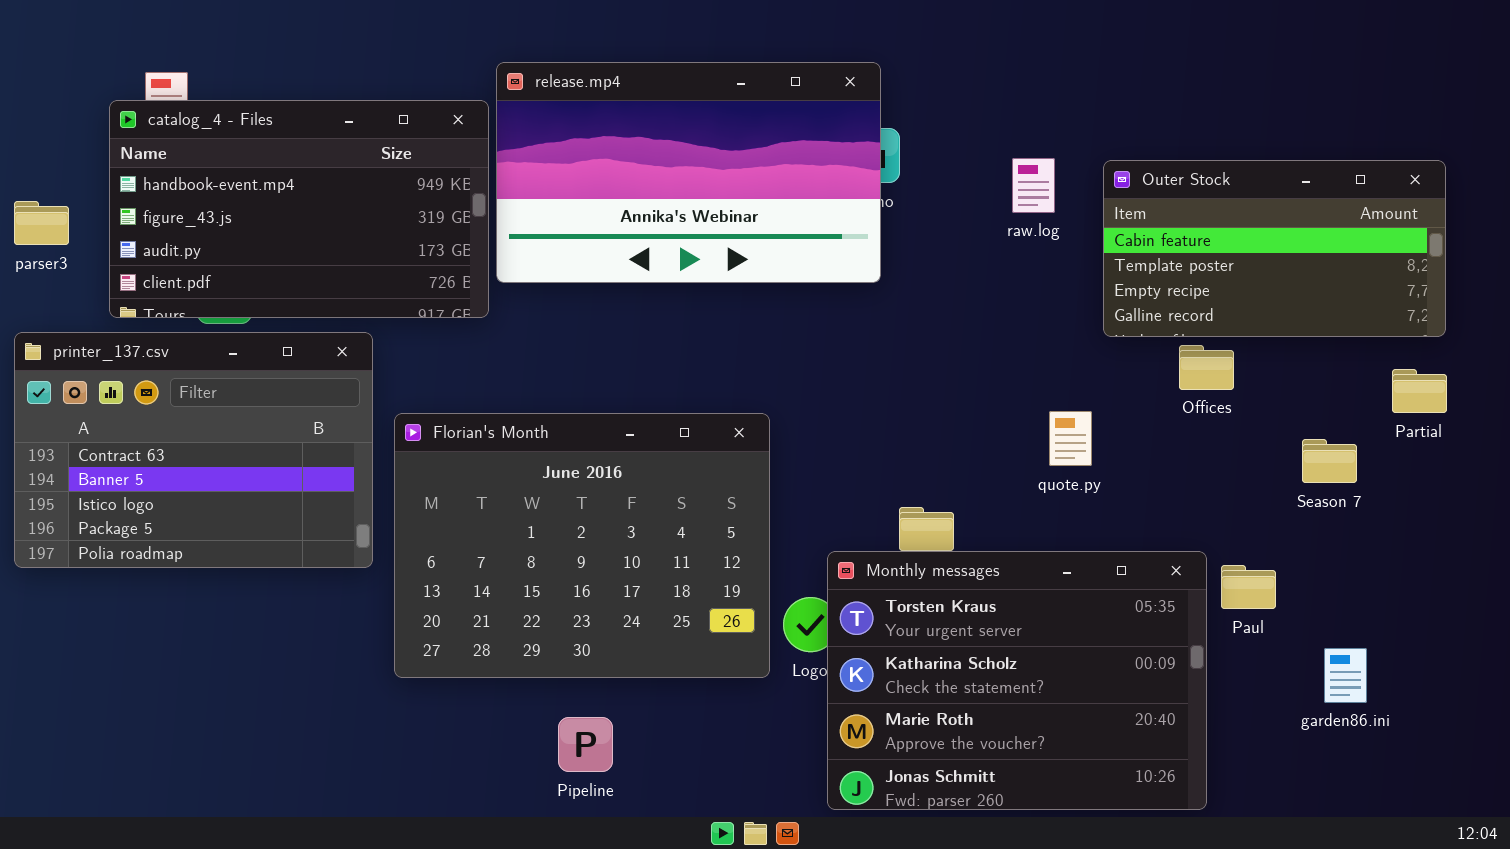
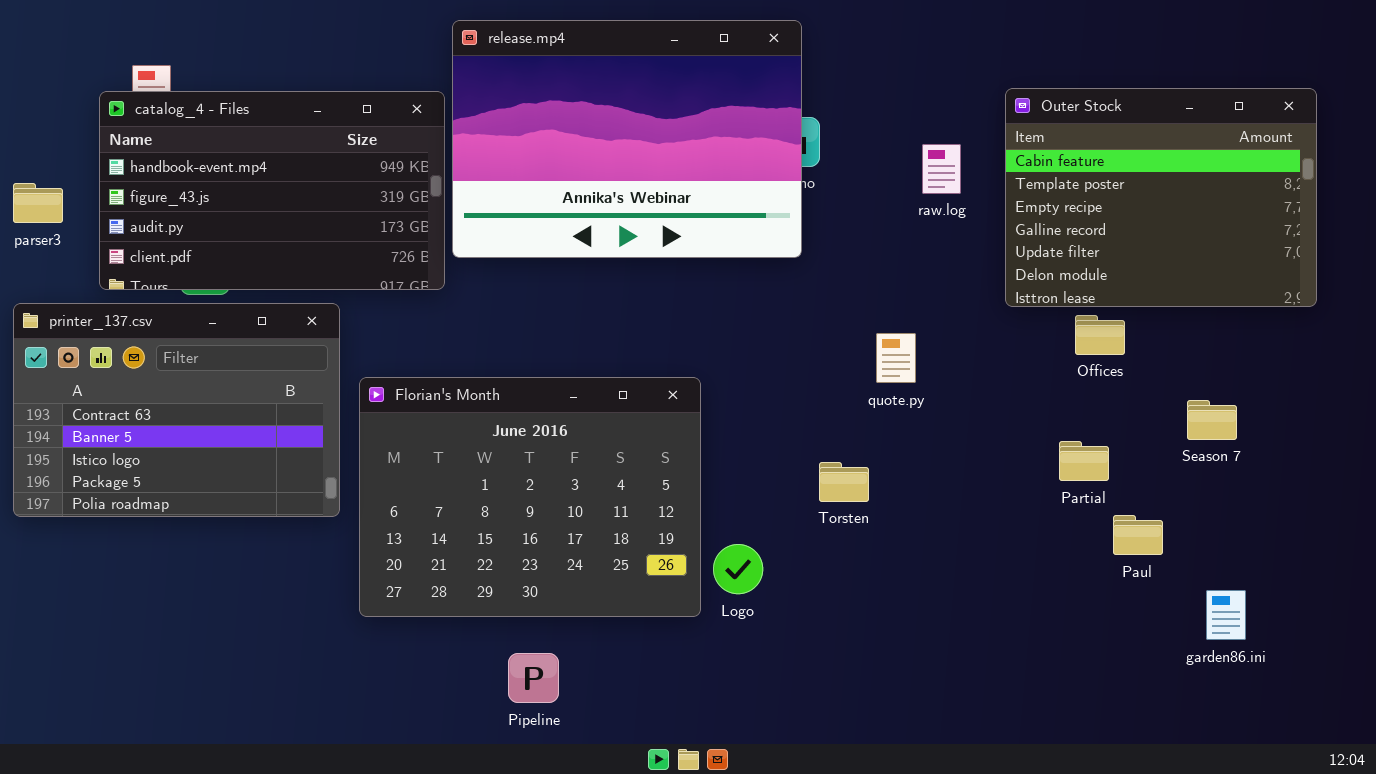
release.mp4: [496,62,881,283] -> [452,20,802,258], resized
Outer Stock: [1103,160,1446,337] -> [1005,88,1317,307], resized
Partial: [1392,369,1447,413] -> [1059,441,1109,481], moved
quote.py: [1049,411,1092,466] -> [876,333,916,383], moved
Monthly messages: [827,551,1207,810] -> none, closed

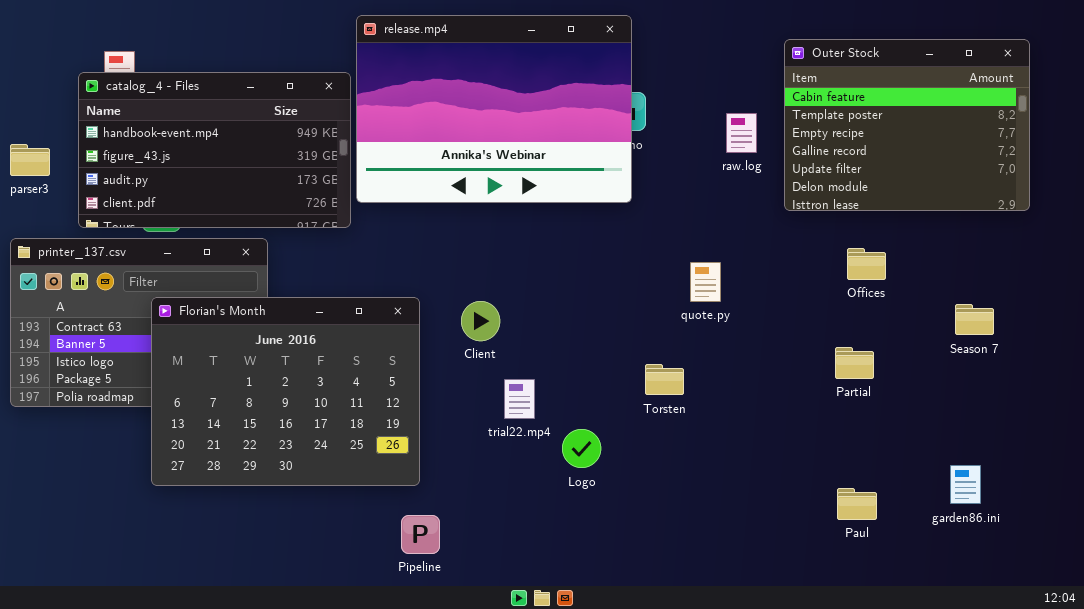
Outer Stock: [1005,88,1317,307] -> [784,39,1030,211], moved
Florian's Month: [359,377,701,617] -> [151,297,420,486], moved
Season 7: [1187,400,1237,440] -> [955,304,994,335], moved
Paul: [1113,515,1163,555] -> [837,488,877,520], moved

